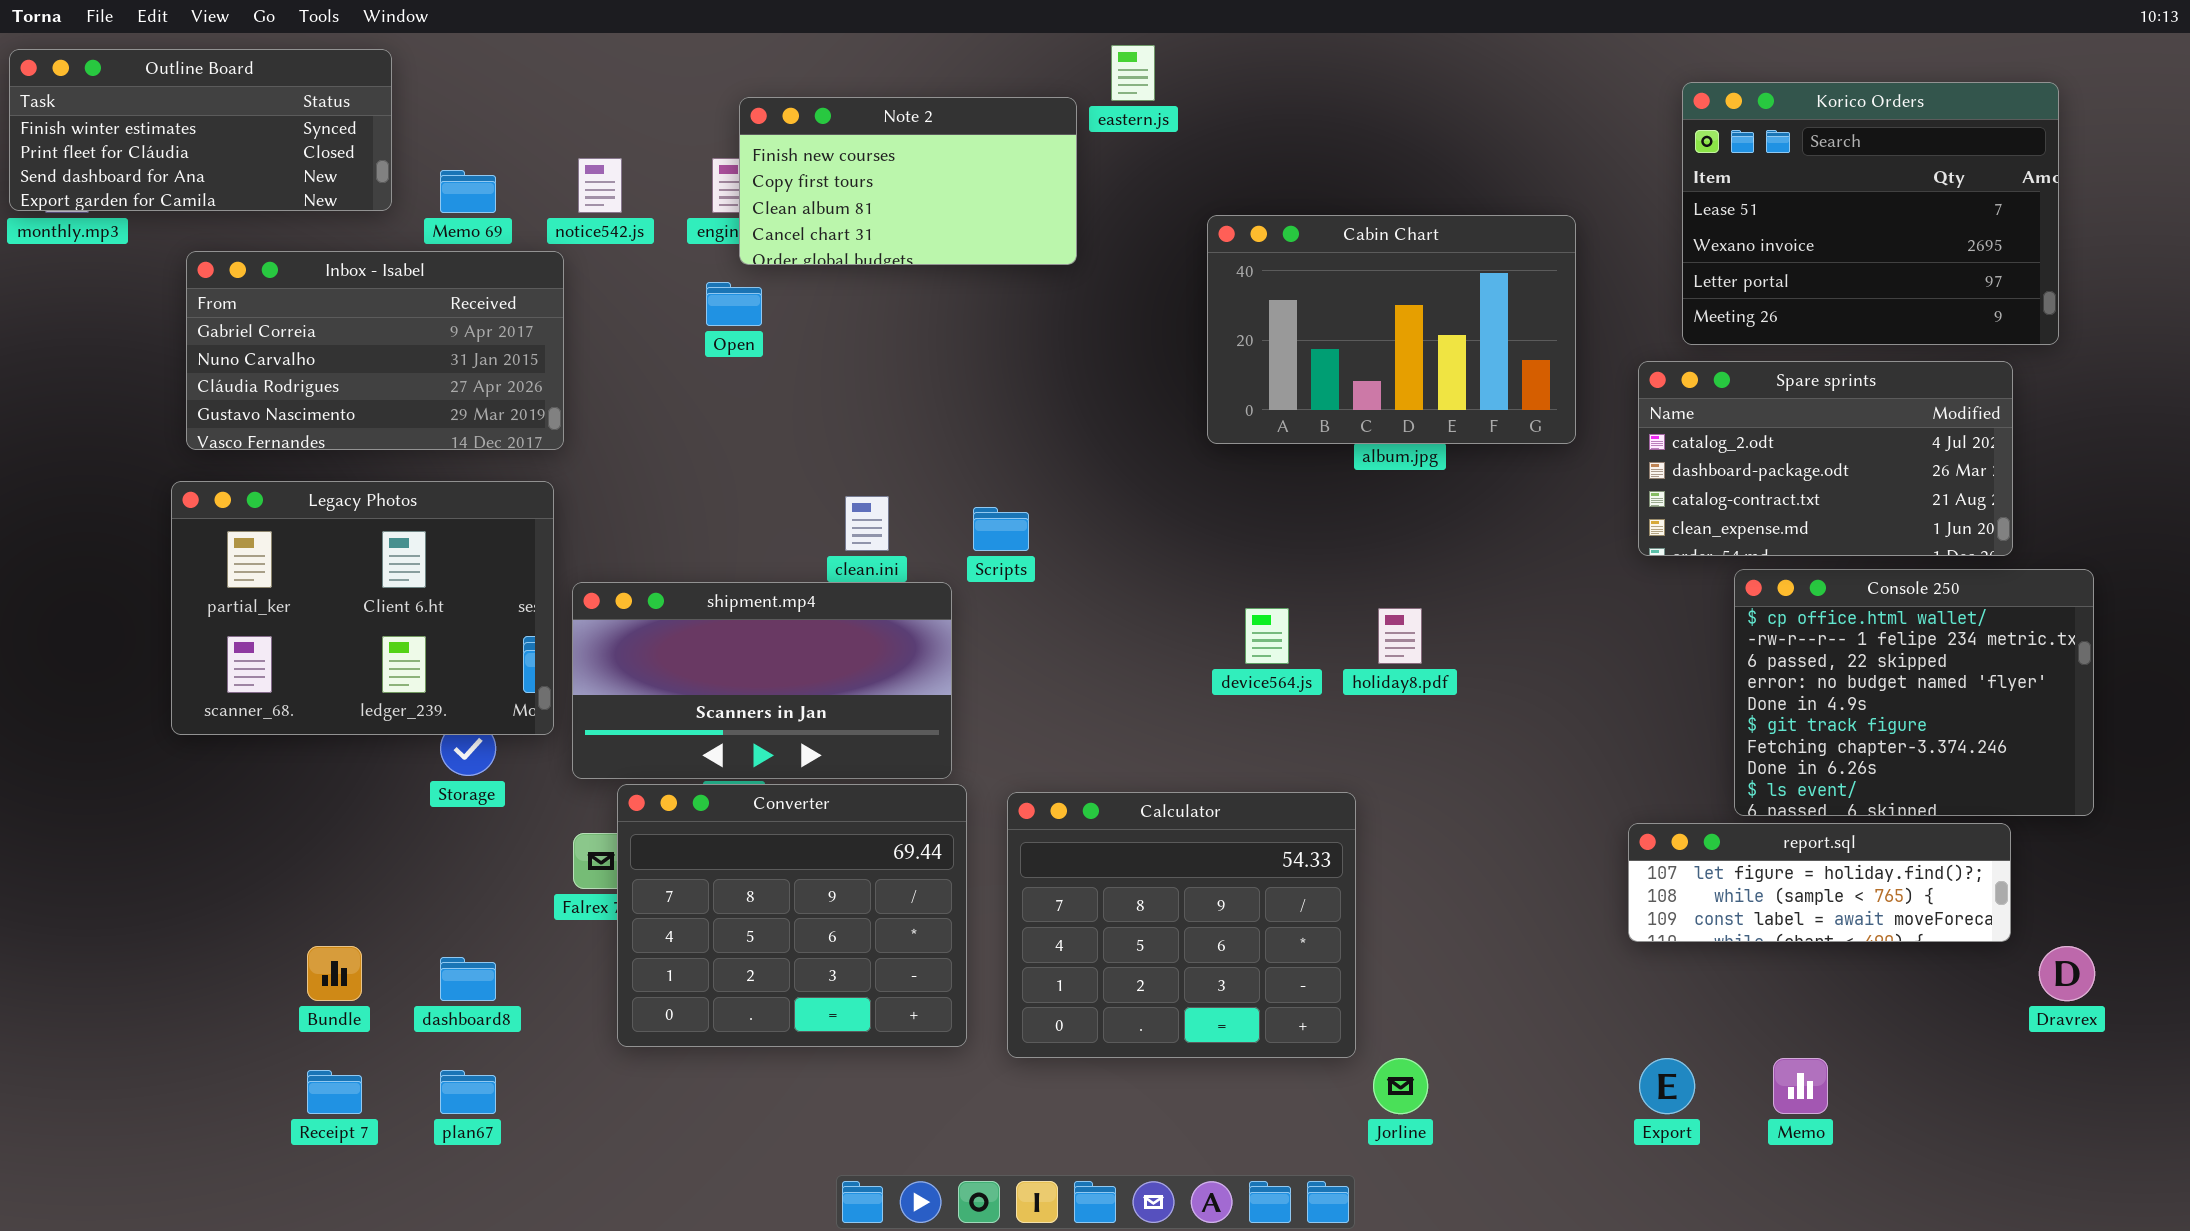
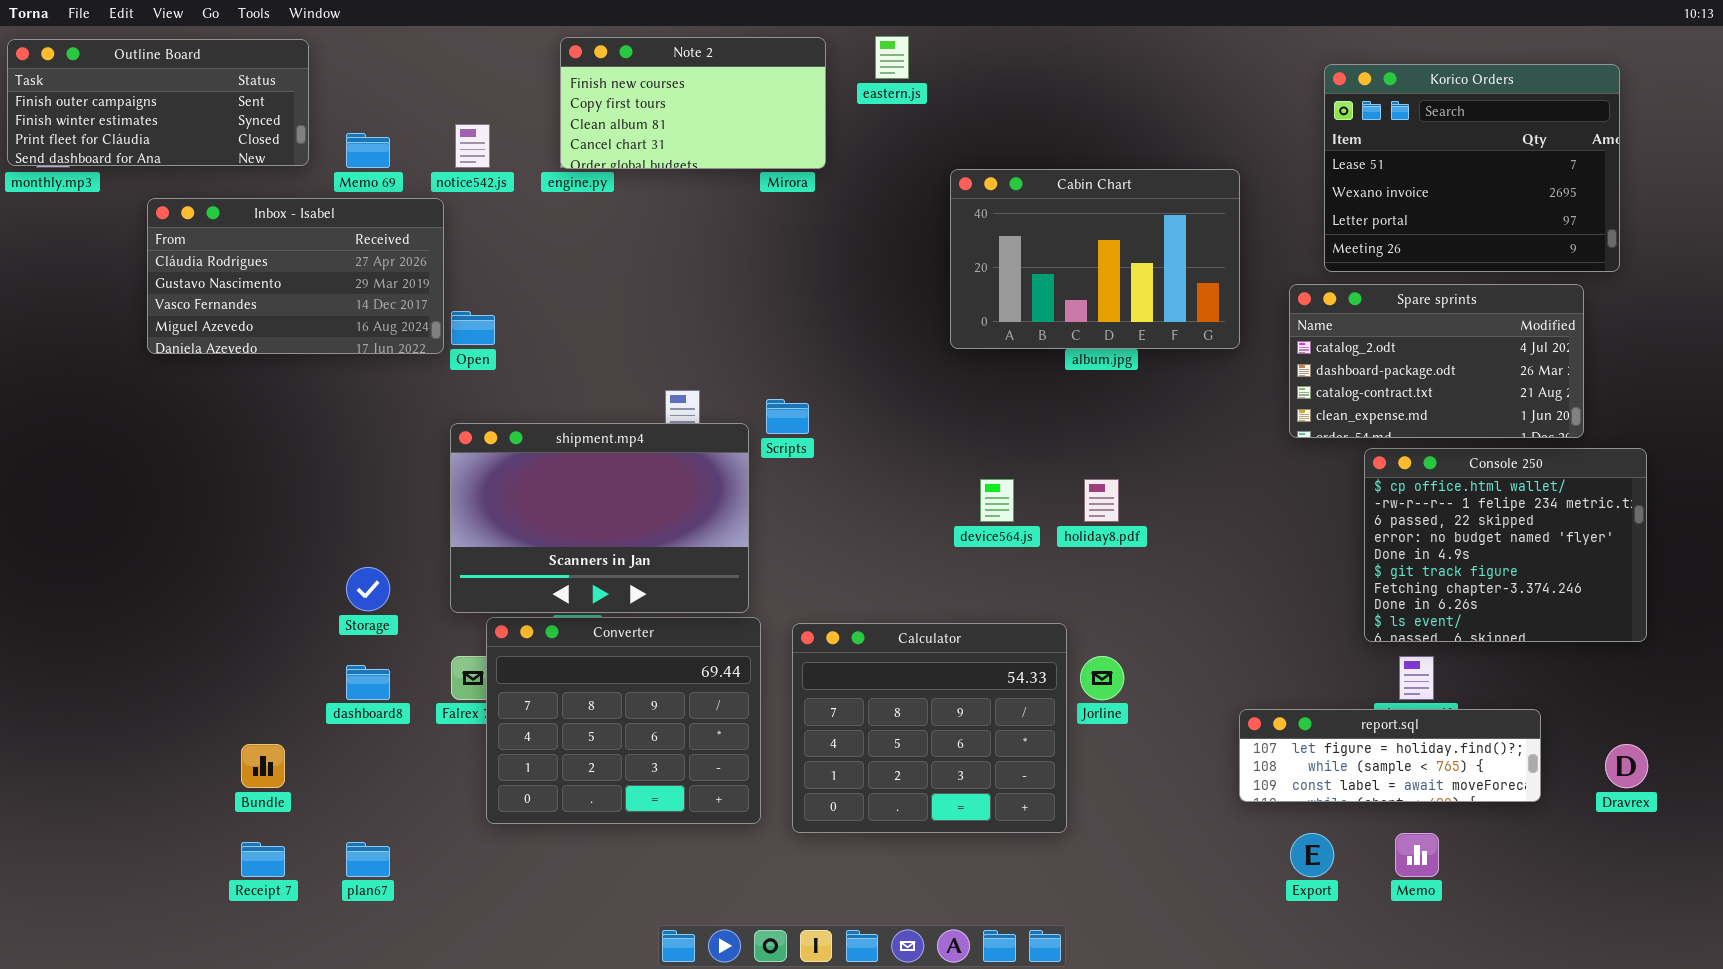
Outline Board: [9,49,392,211] -> [7,39,309,166], scrolled up 1 row
Note 2: [739,97,1077,265] -> [560,37,826,169], moved
Inbox - Isabel: [186,251,564,450] -> [147,198,444,354], scrolled down 2 rows
Open: [706,282,762,326] -> [451,311,495,345], moved
Legacy Photos: [171,481,554,735] -> none, closed
shipment.mp4: [572,582,952,779] -> [450,423,749,613], resized
report.sql: [1628,823,2011,942] -> [1239,709,1541,802], moved
dashboard8: [440,957,496,1001] -> [346,665,390,700], moved
Jorline: [1373,1058,1428,1114] -> [1080,656,1124,700], moved

